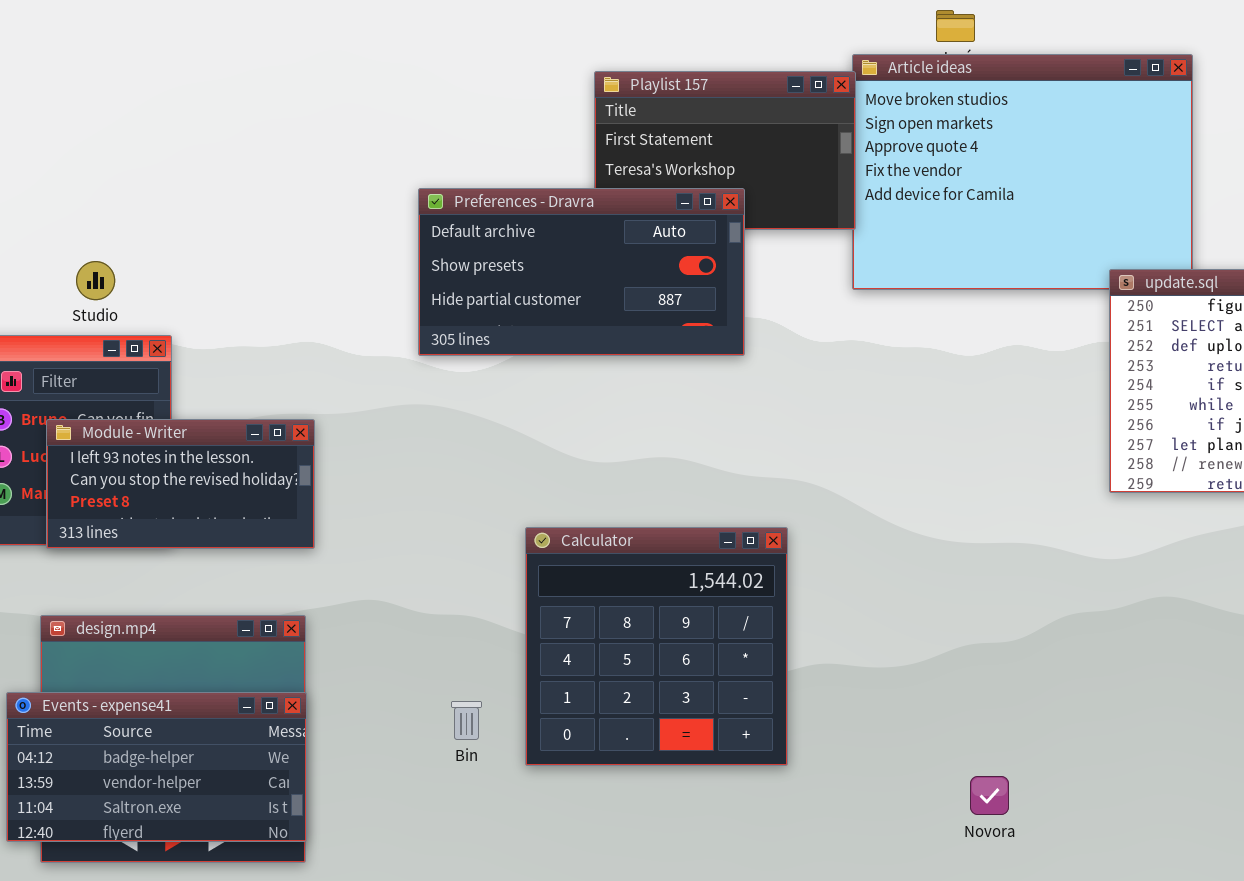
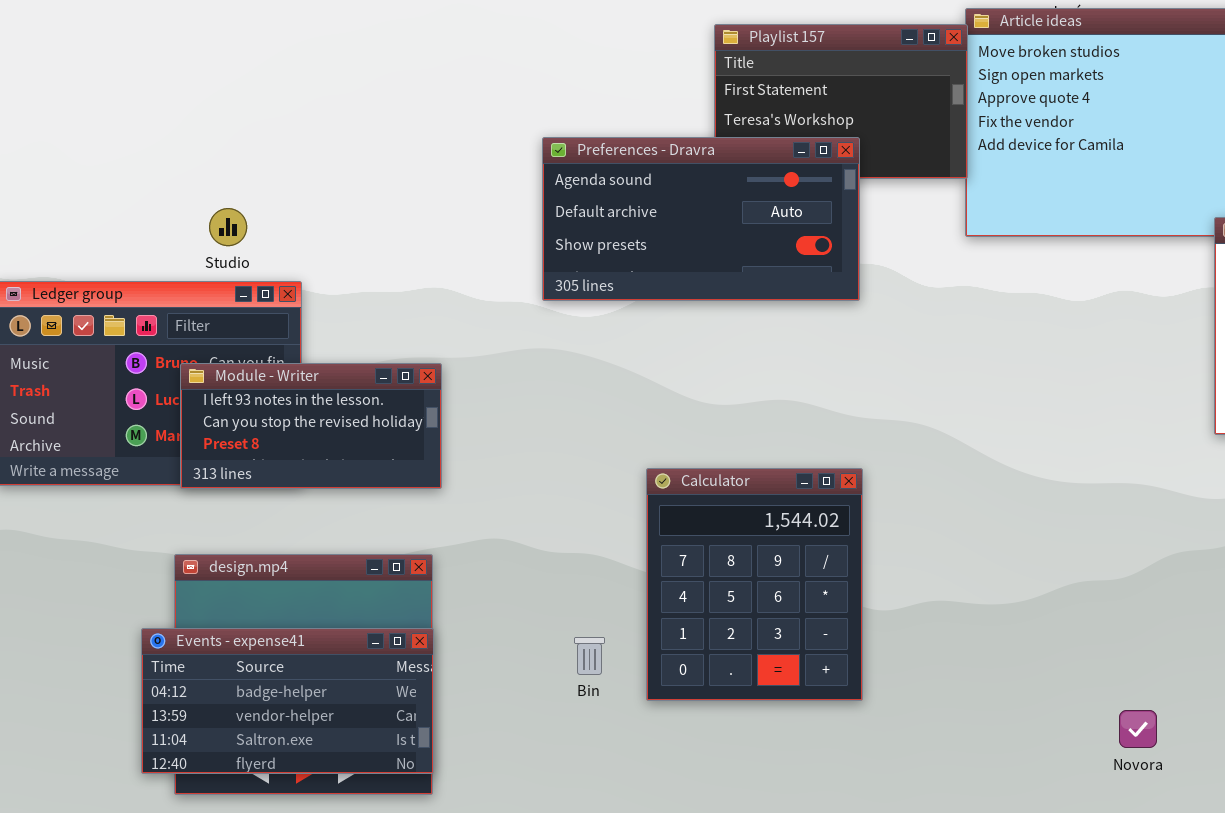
Preferences - Dravra: [418,188,745,356] -> [542,137,860,301], scrolled up 1 row
Calculator: [525,527,788,766] -> [646,468,863,701], resized
Novora: [970,776,1009,815] -> [1119,710,1157,748], moved

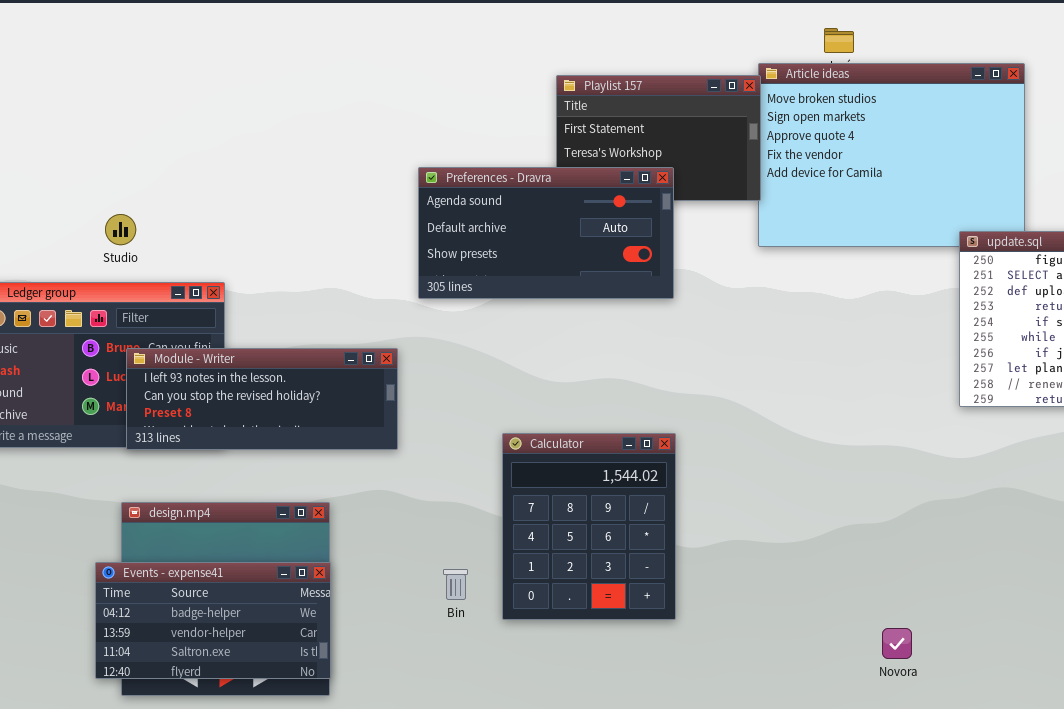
Studio: [209,208,247,246] -> [105,214,136,245], moved
Module - Writer: [180,363,442,489] -> [126,348,398,450], resized

